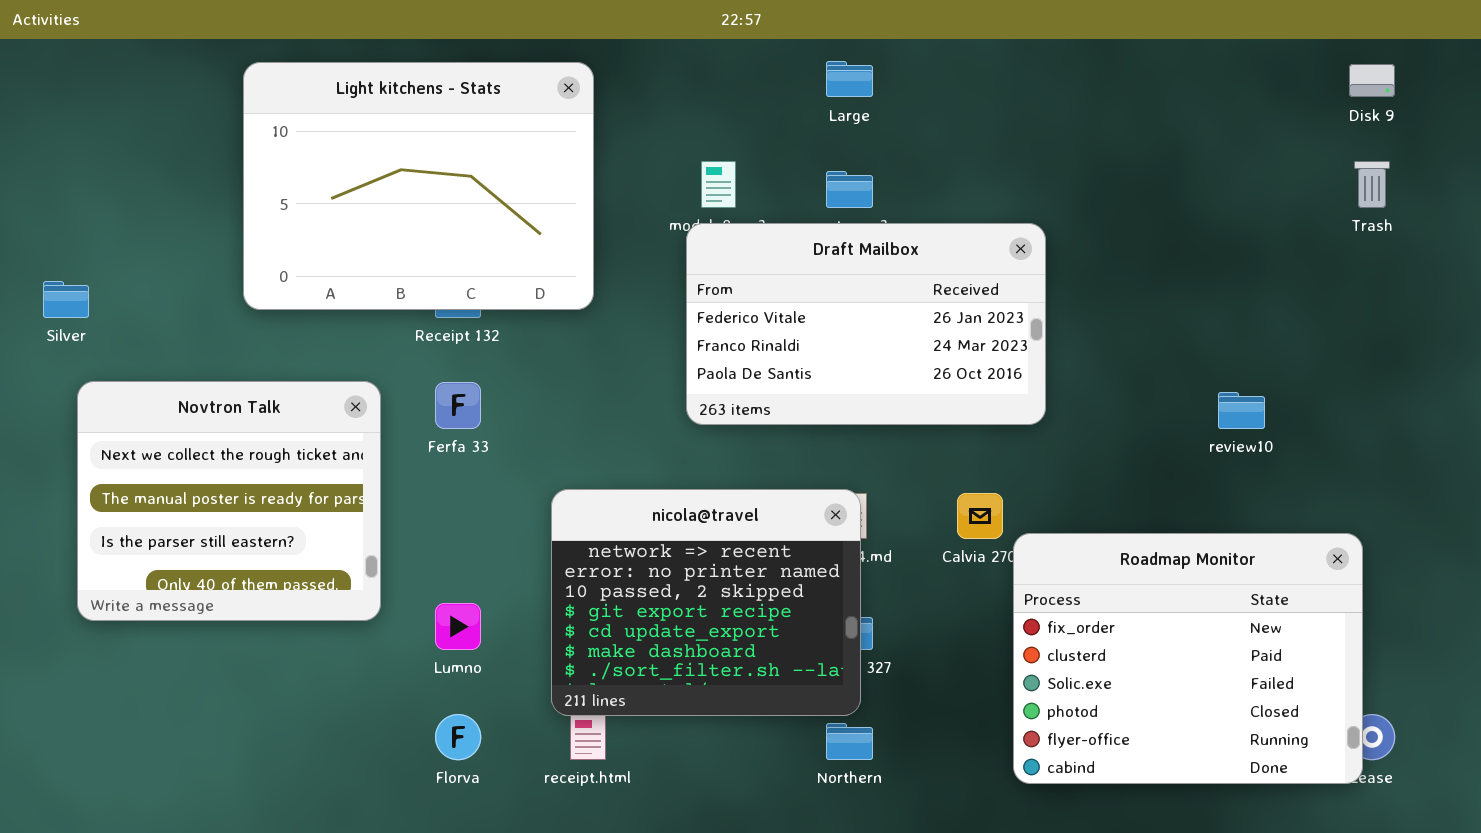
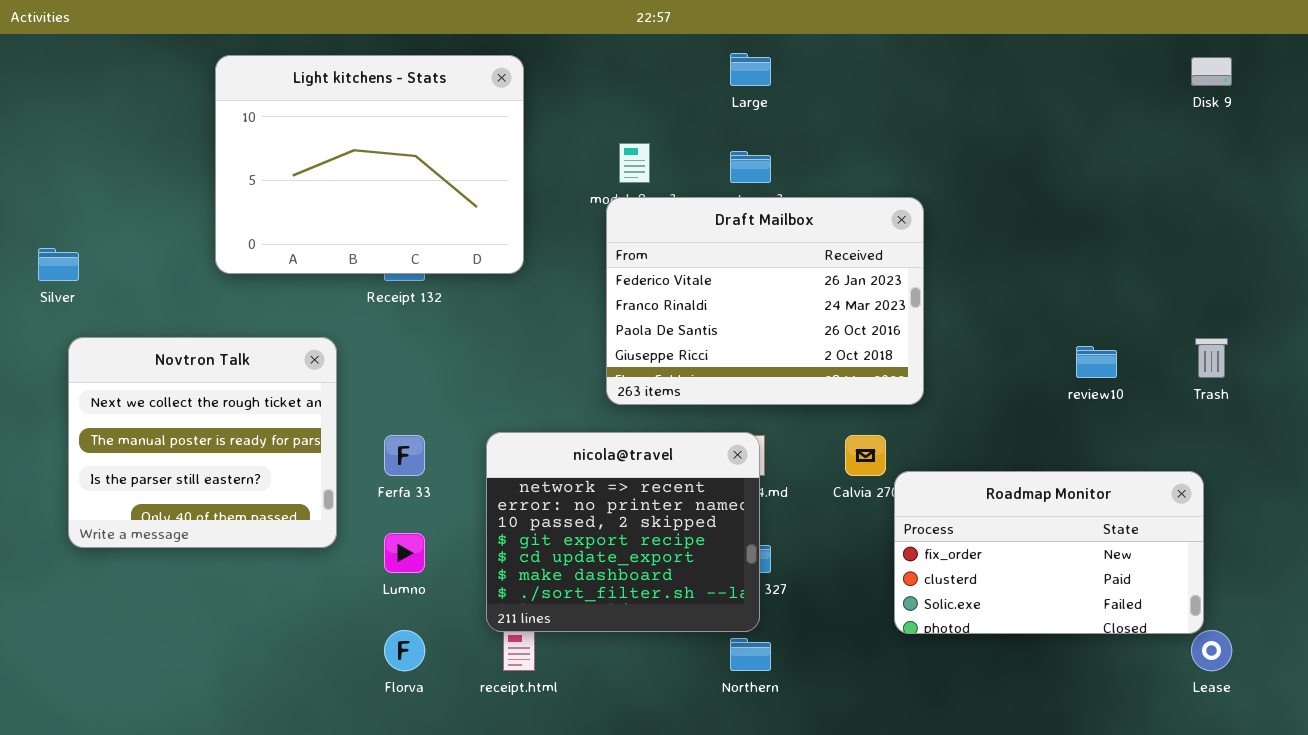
Trash: [1354,161,1390,208] -> [1195,338,1228,378], moved
Draft Mailbox: [686,223,1046,425] -> [606,197,924,405], resized
Ferfa 33: [435,382,481,429] -> [384,435,425,476], moved
Roadmap Monitor: [1013,533,1363,784] -> [894,471,1204,634], resized

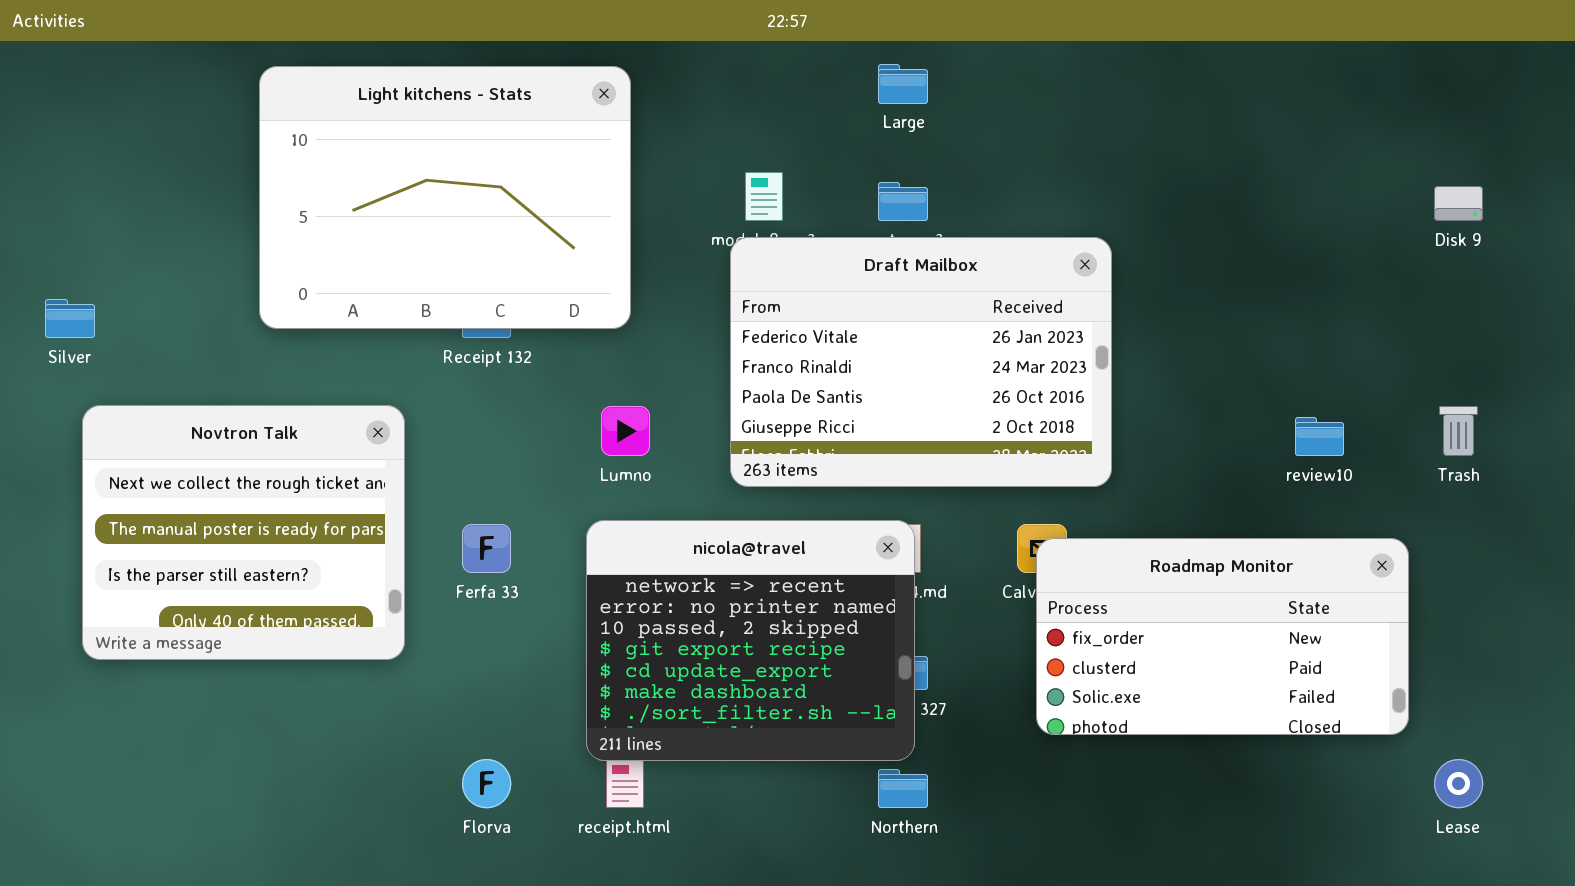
Disk 9: [1191,57,1232,86] -> [1434,186,1483,221], moved
Roadmap Monitor: [894,471,1204,634] -> [1036,538,1409,735], moved
Lumno: [384,533,425,573] -> [601,406,650,456], moved

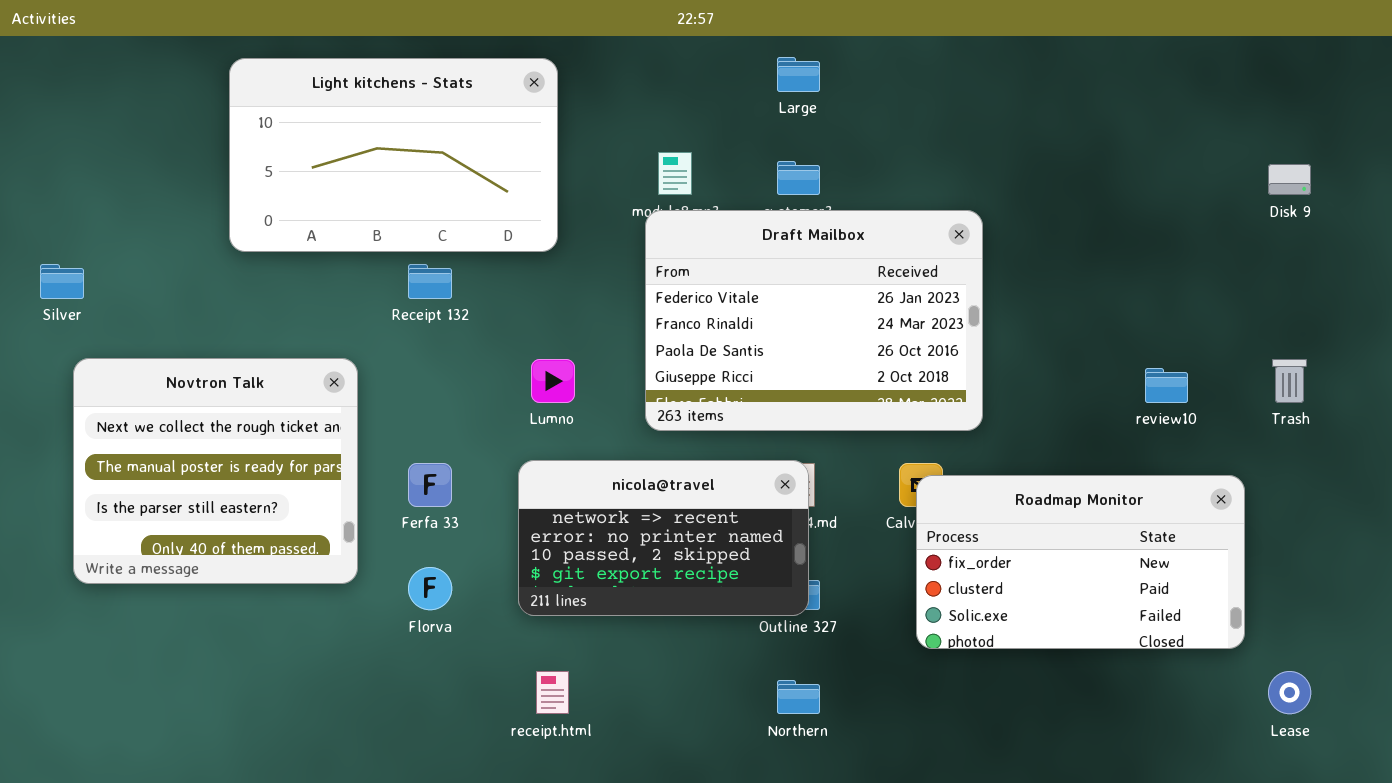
Light kitchens - Stats: [259,66,631,329] -> [229,58,558,252], resized
nicola@travel: [586,520,915,761] -> [518,460,809,616], resized
Florva: [462,759,511,808] -> [408,567,452,610], moved

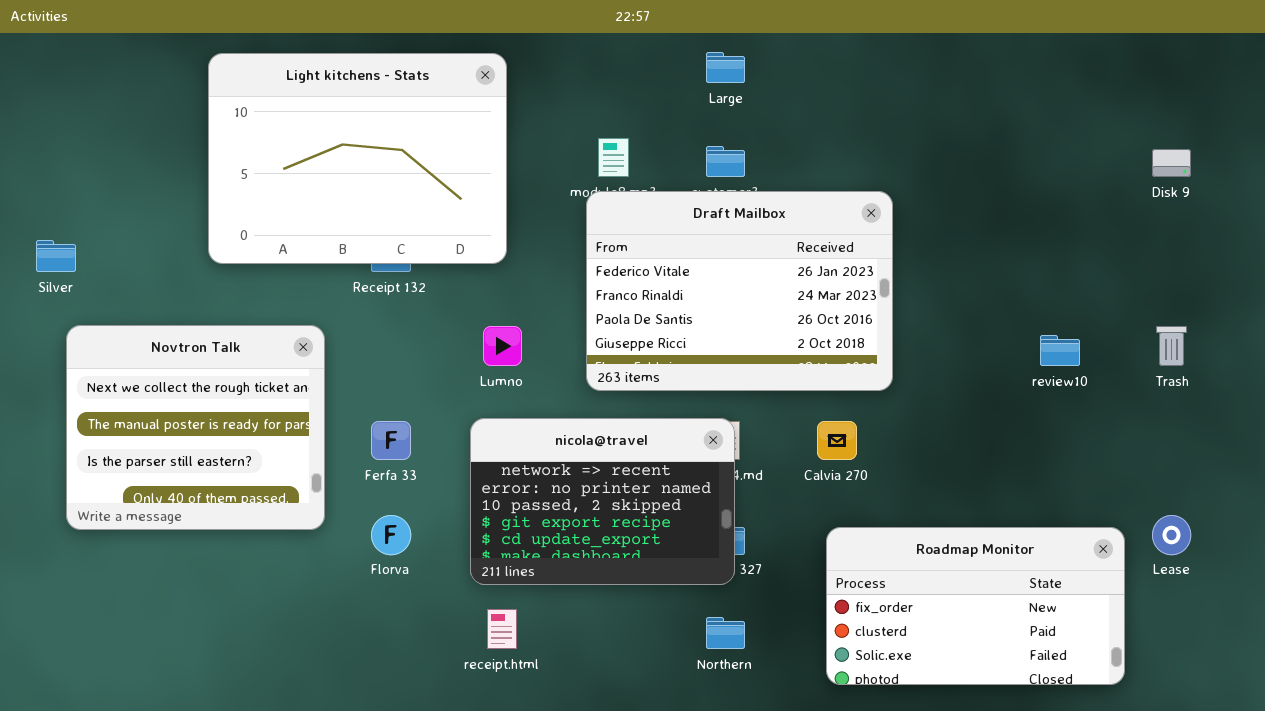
Light kitchens - Stats: [229,58,558,252] -> [208,53,507,264], resized
nicola@travel: [518,460,809,616] -> [470,418,735,585], resized
Roadmap Monitor: [916,475,1245,649] -> [826,527,1125,685], moved
Lease: [1268,671,1311,714] -> [1152,515,1191,555], moved

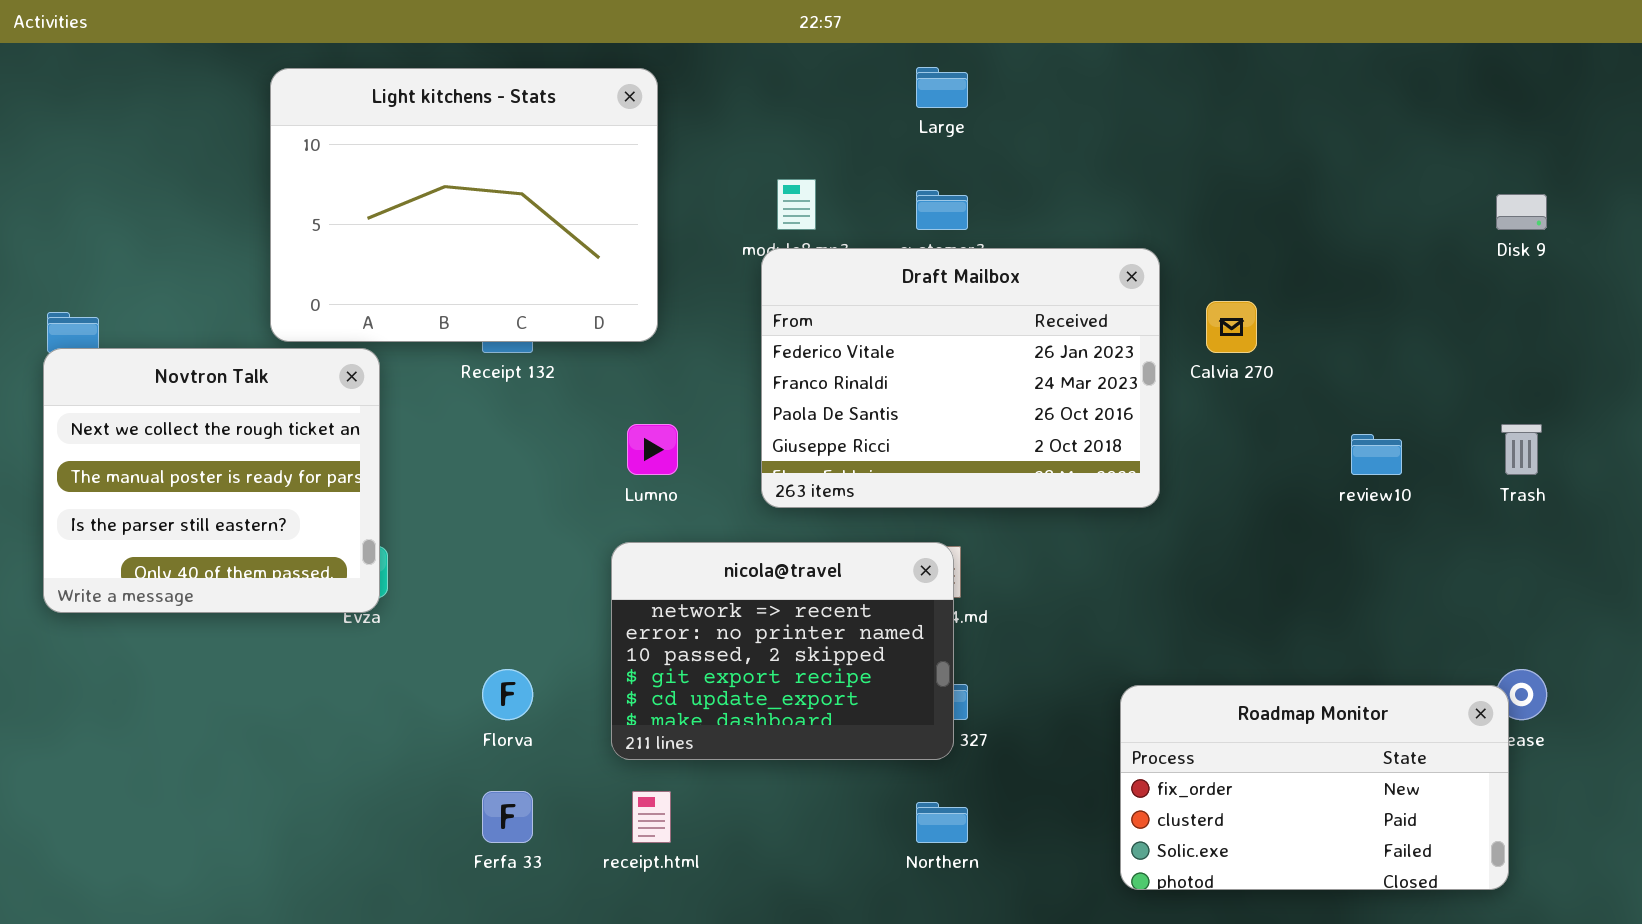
Novtron Talk: [66,325,325,530] -> [43,348,380,613], moved
Ferfa 33: [371,421,411,460] -> [482,791,533,843], moved
Calvia 270: [817,421,857,460] -> [1206,301,1257,353], moved
Roadmap Monitor: [826,527,1125,685] -> [1120,685,1509,890], moved

